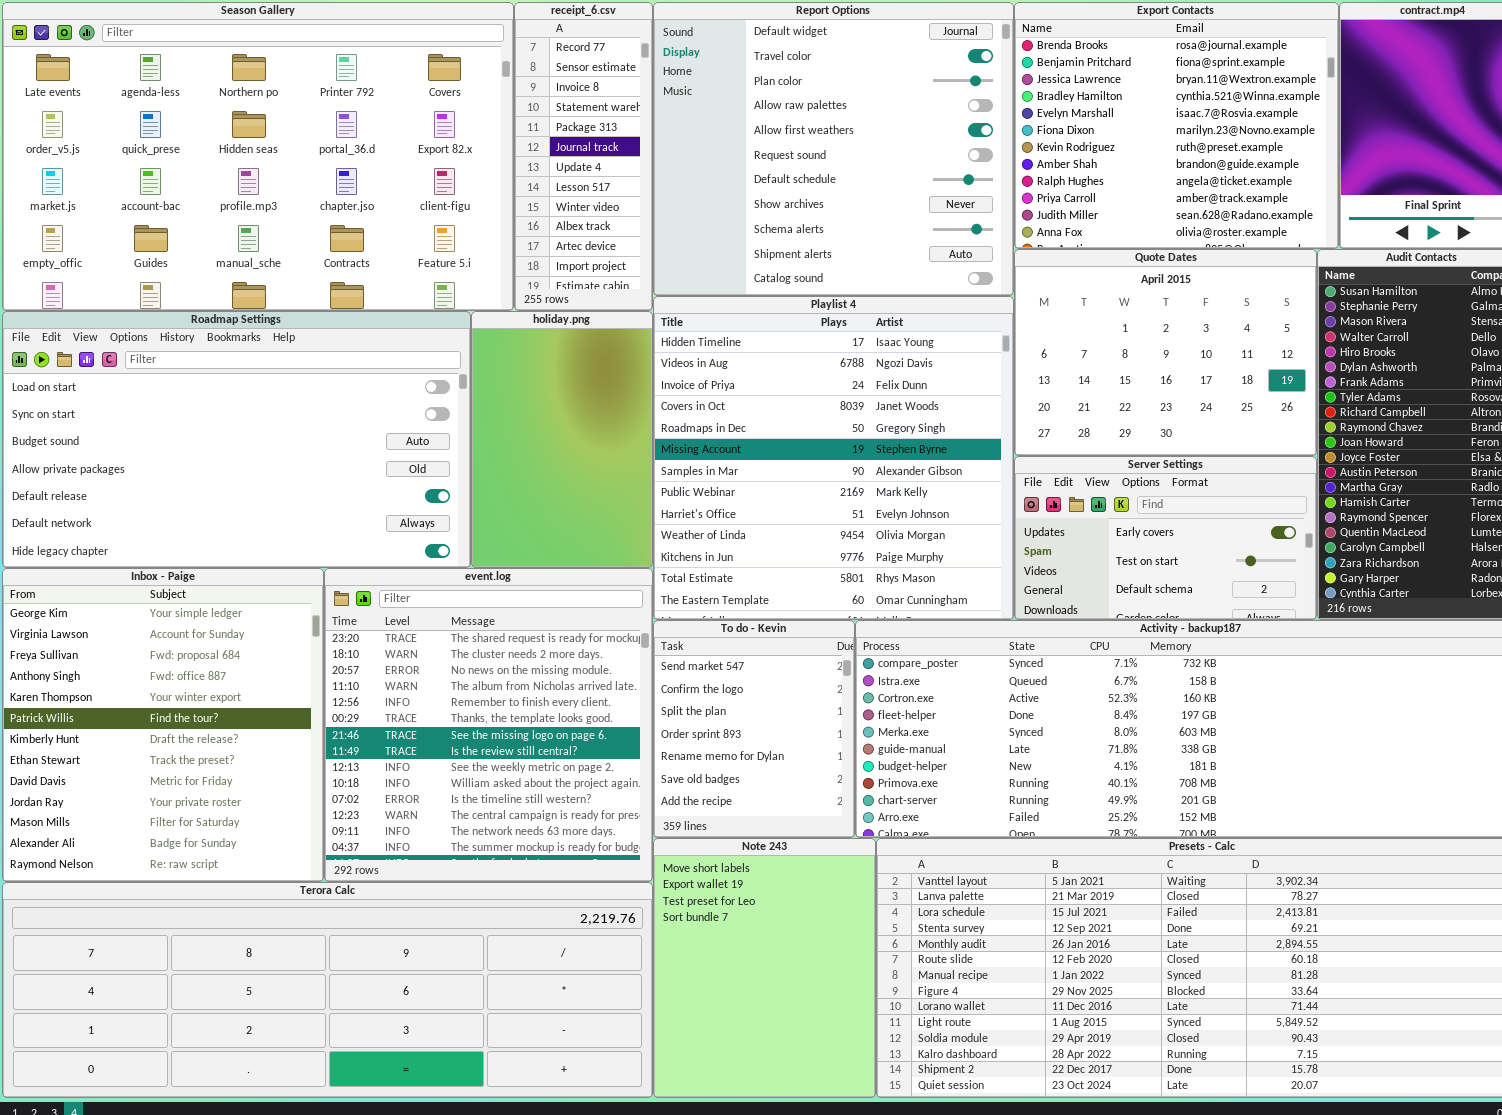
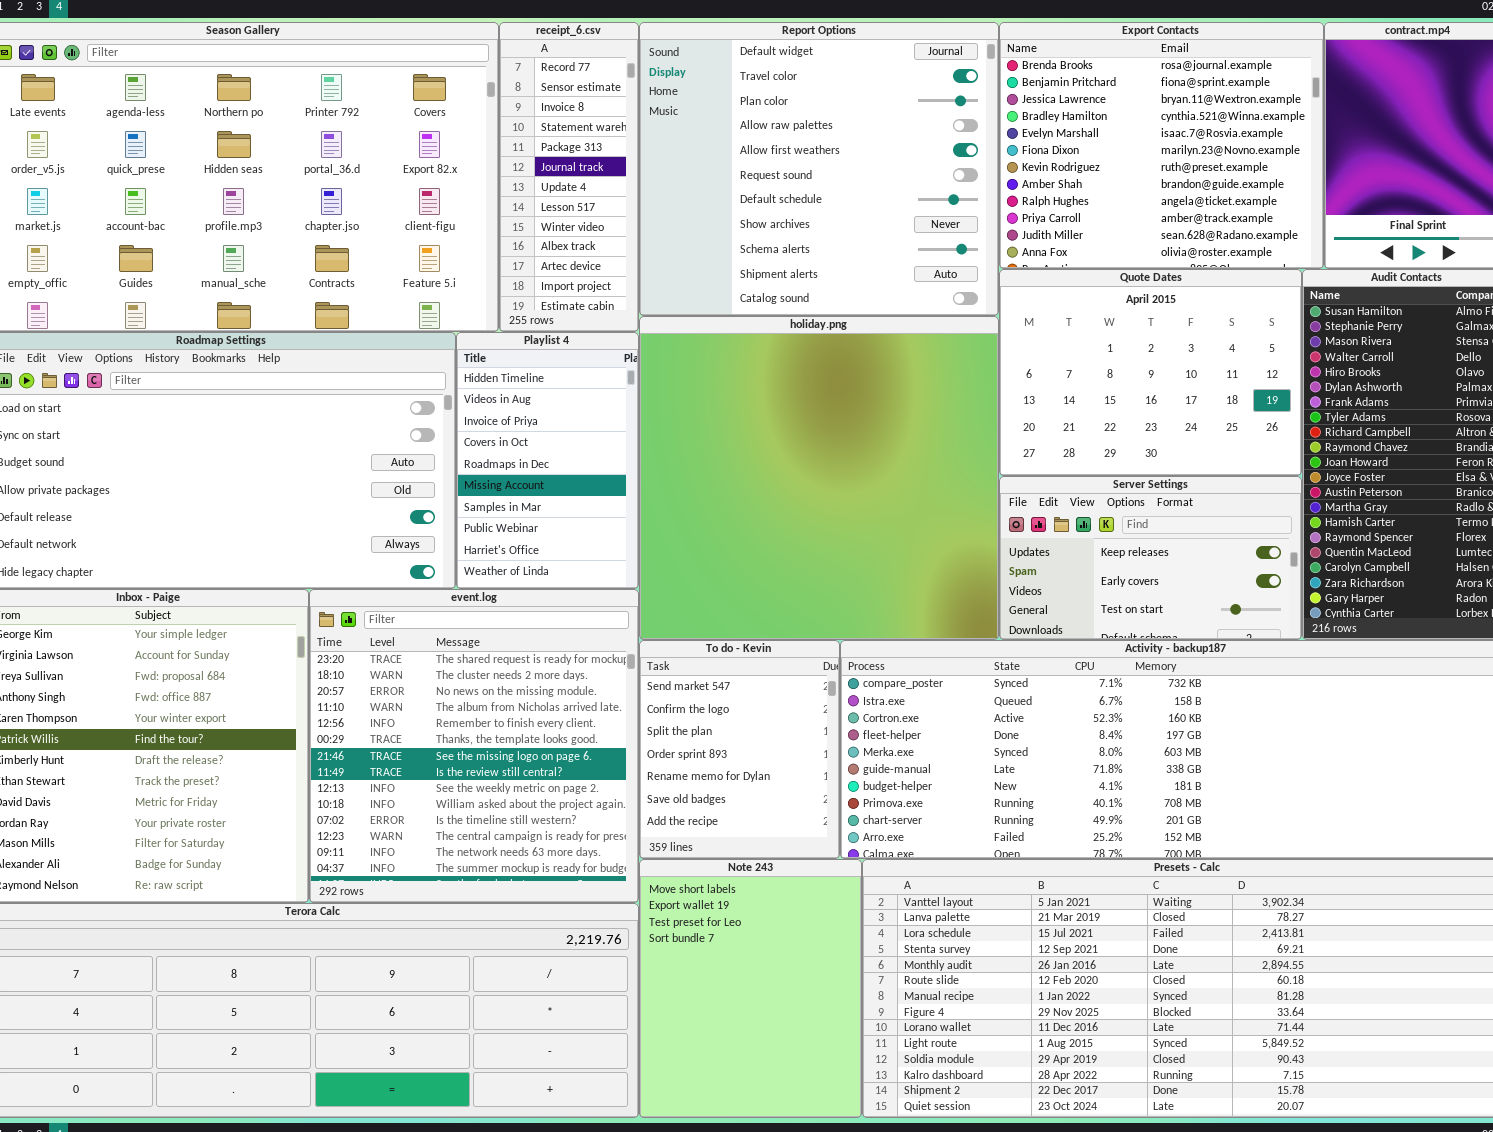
Playlist 4: [653,296,1014,620] -> [456,332,639,589], moved, resized
holiday.png: [471,311,653,568] -> [639,316,999,640], moved, resized
Server Settings: [1014,456,1317,620] -> [999,476,1302,640], scrolled up 1 row

